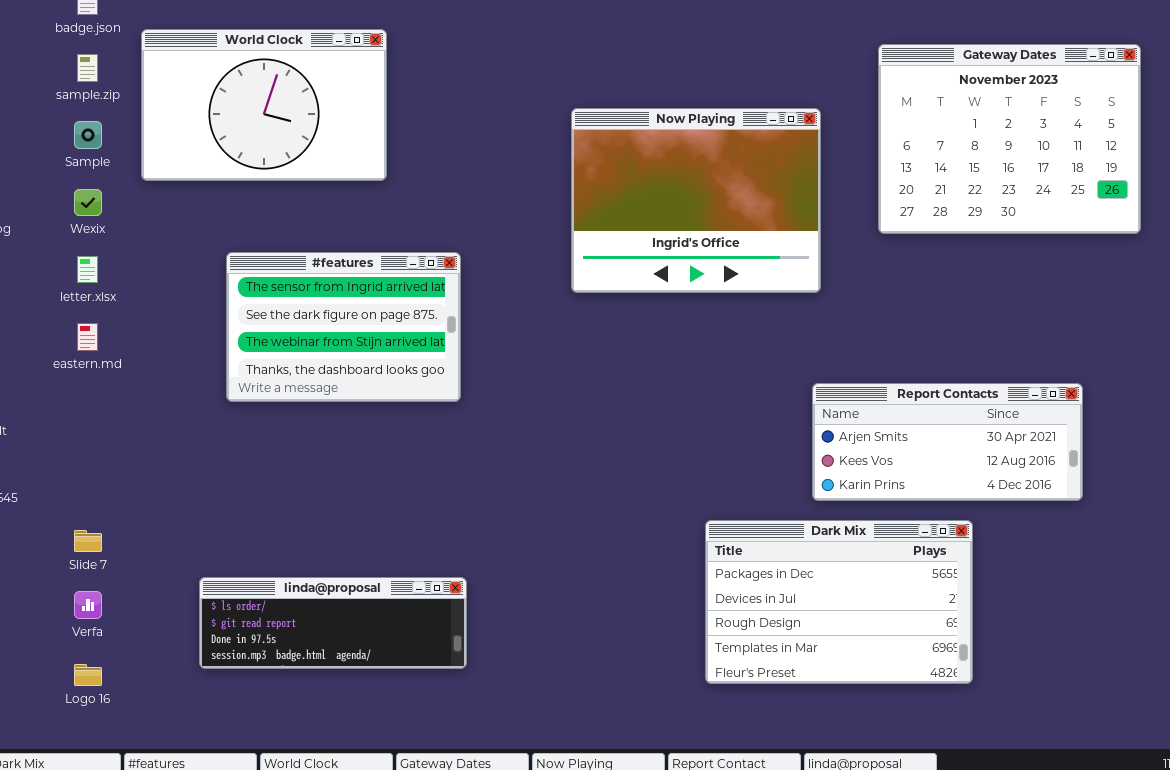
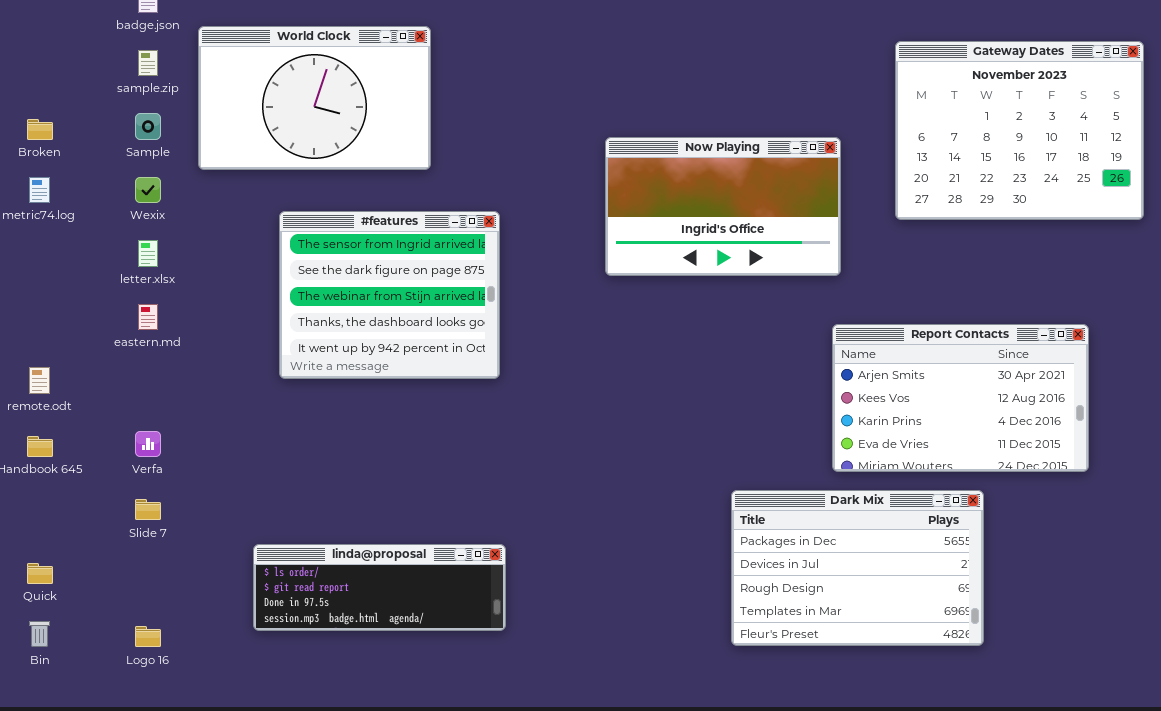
Now Playing: [571,108,821,293] -> [605,137,841,276], resized
#features: [226,252,461,402] -> [279,211,500,379], resized
Report Contacts: [812,383,1083,501] -> [832,324,1089,472], resized
Verfa: [74,591,102,619] -> [135,431,161,457], moved

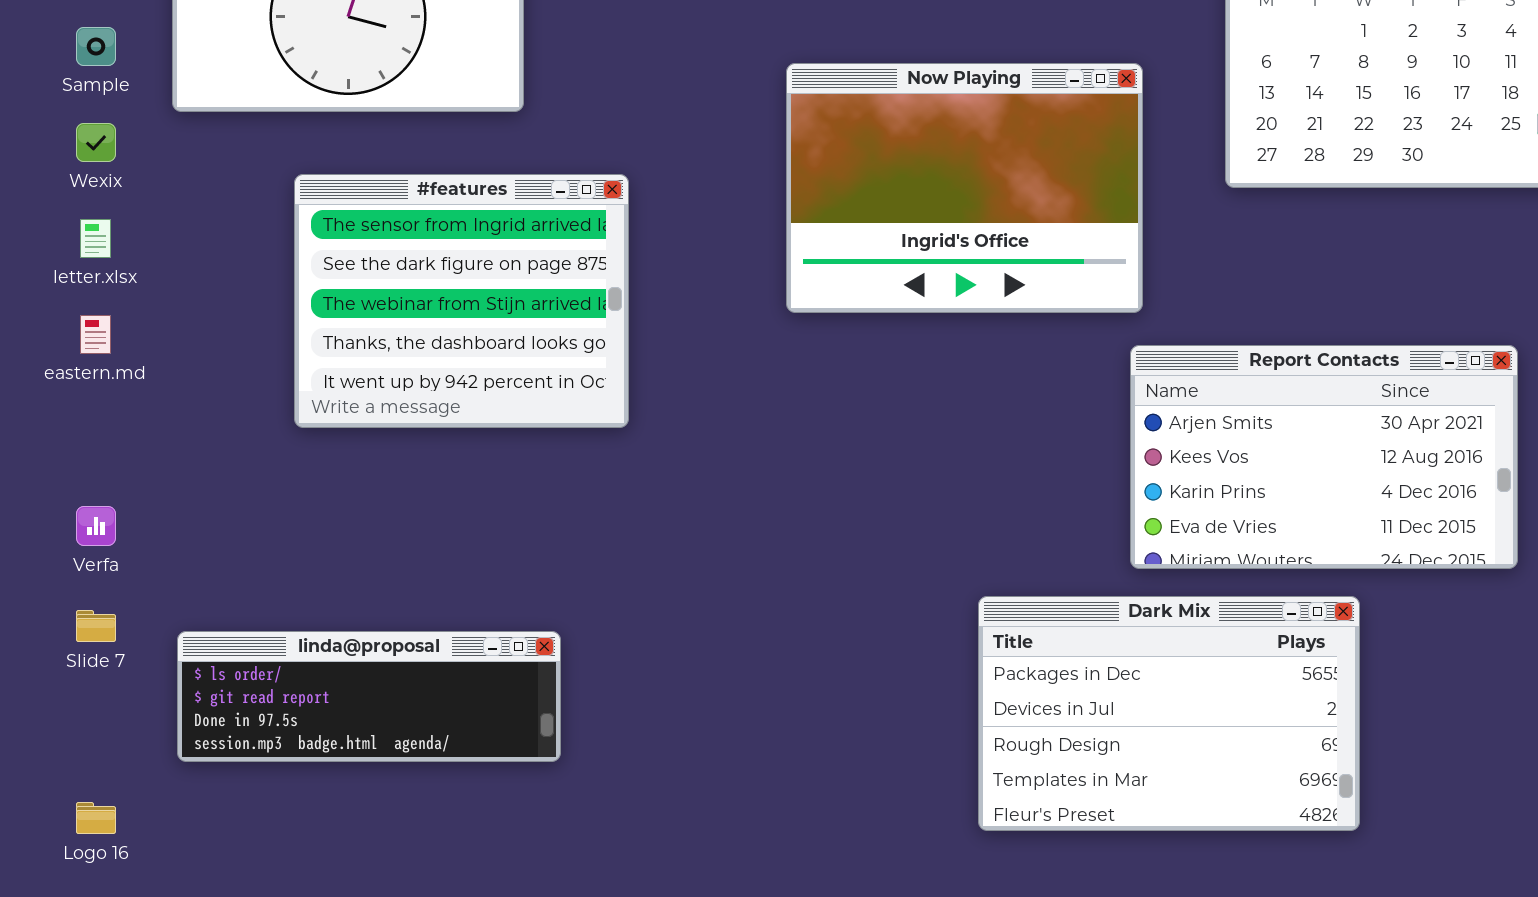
Now Playing: [605,137,841,276] -> [786,63,1143,313], resized
linda@proposal: [253,544,506,631] -> [177,631,561,762], moved

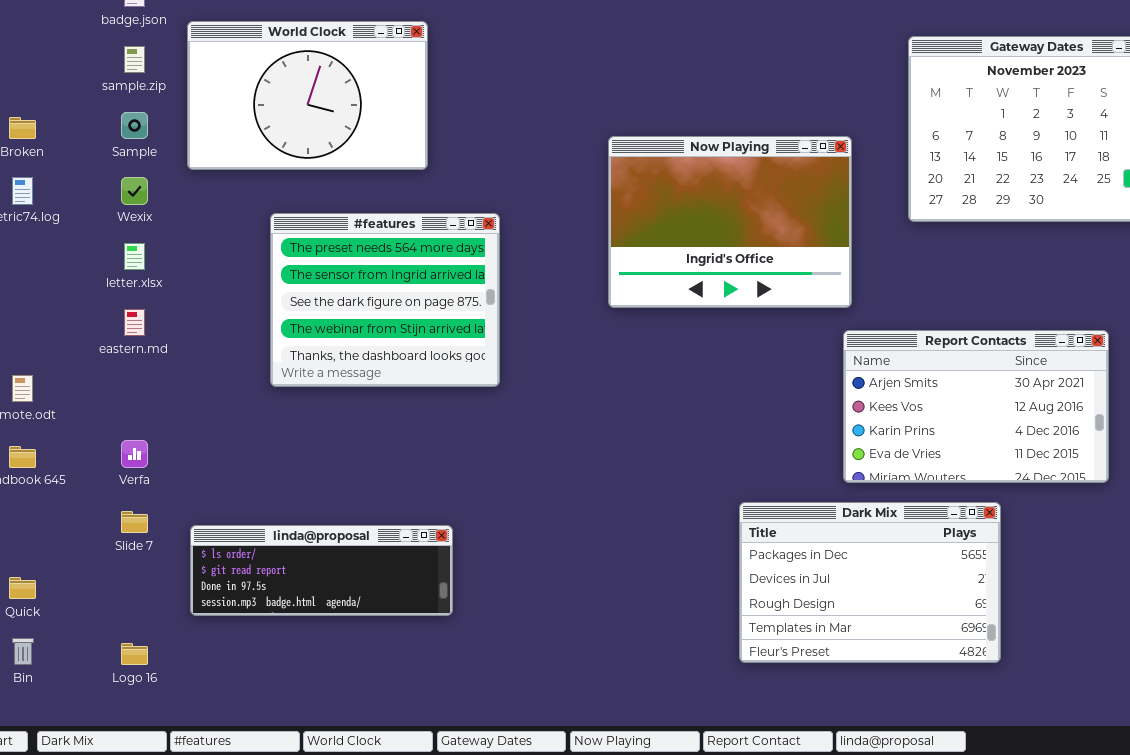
#features: [294,174,629,428] -> [270,213,500,387], scrolled up 1 row

